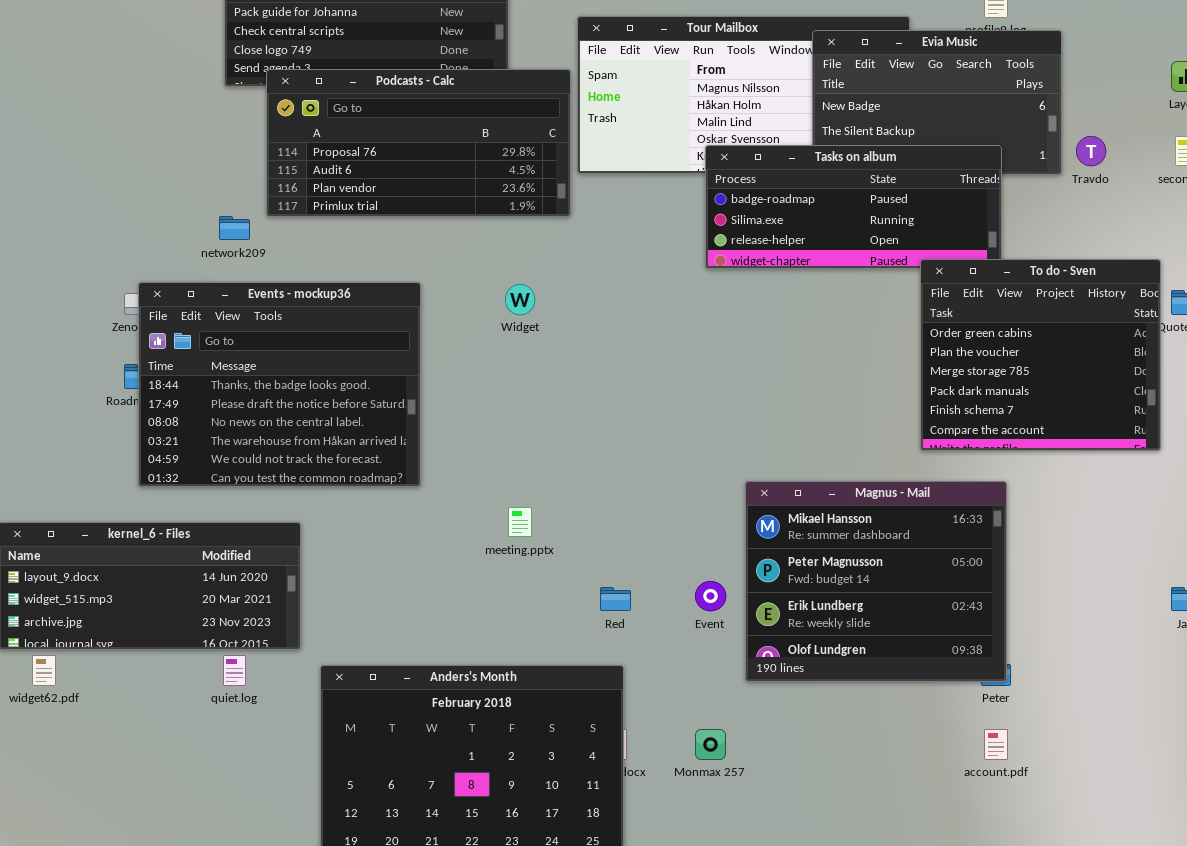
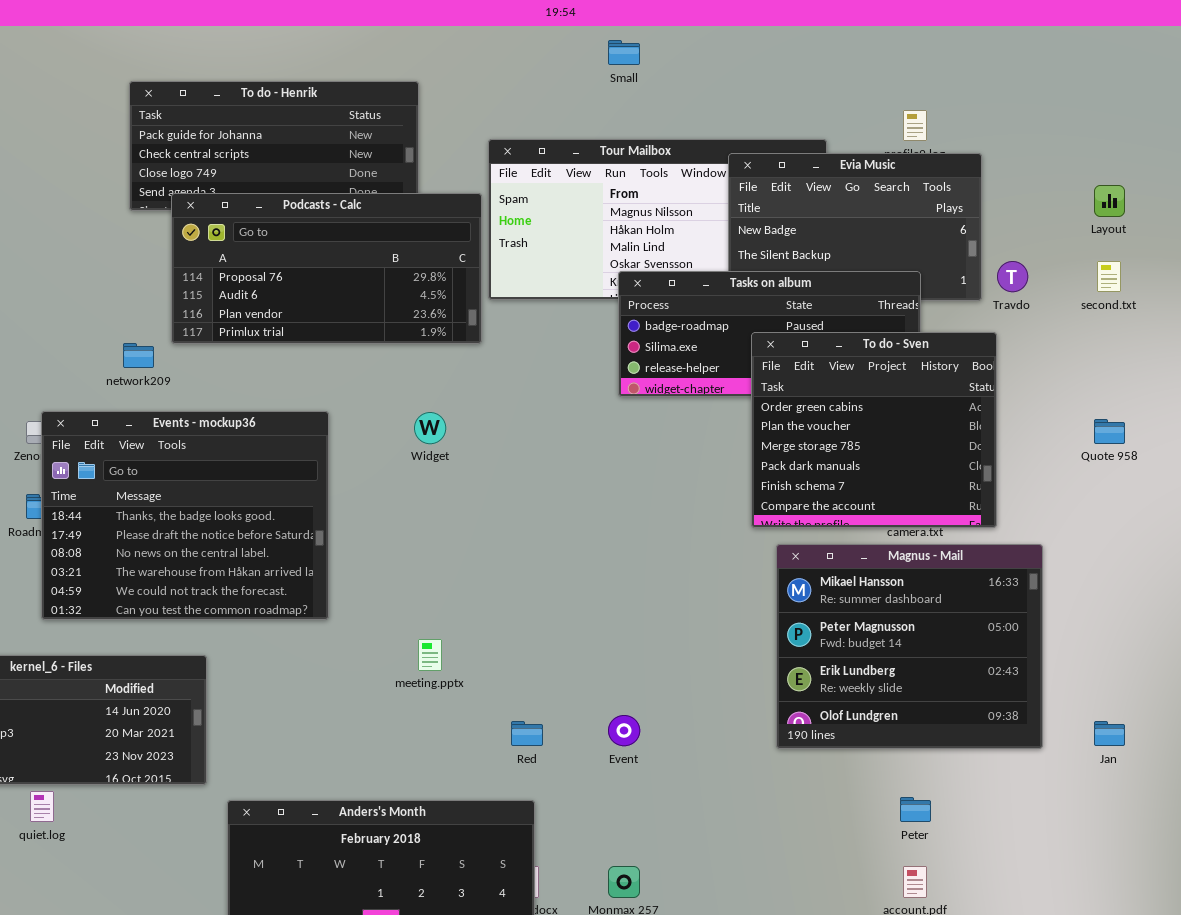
To do - Sven: [920,259,1161,451] -> [751,332,997,528], moved
Magnus - Mail: [745,481,1007,682] -> [776,544,1043,749], moved
quiet.log: [223,655,246,686] -> [30,791,54,822], moved

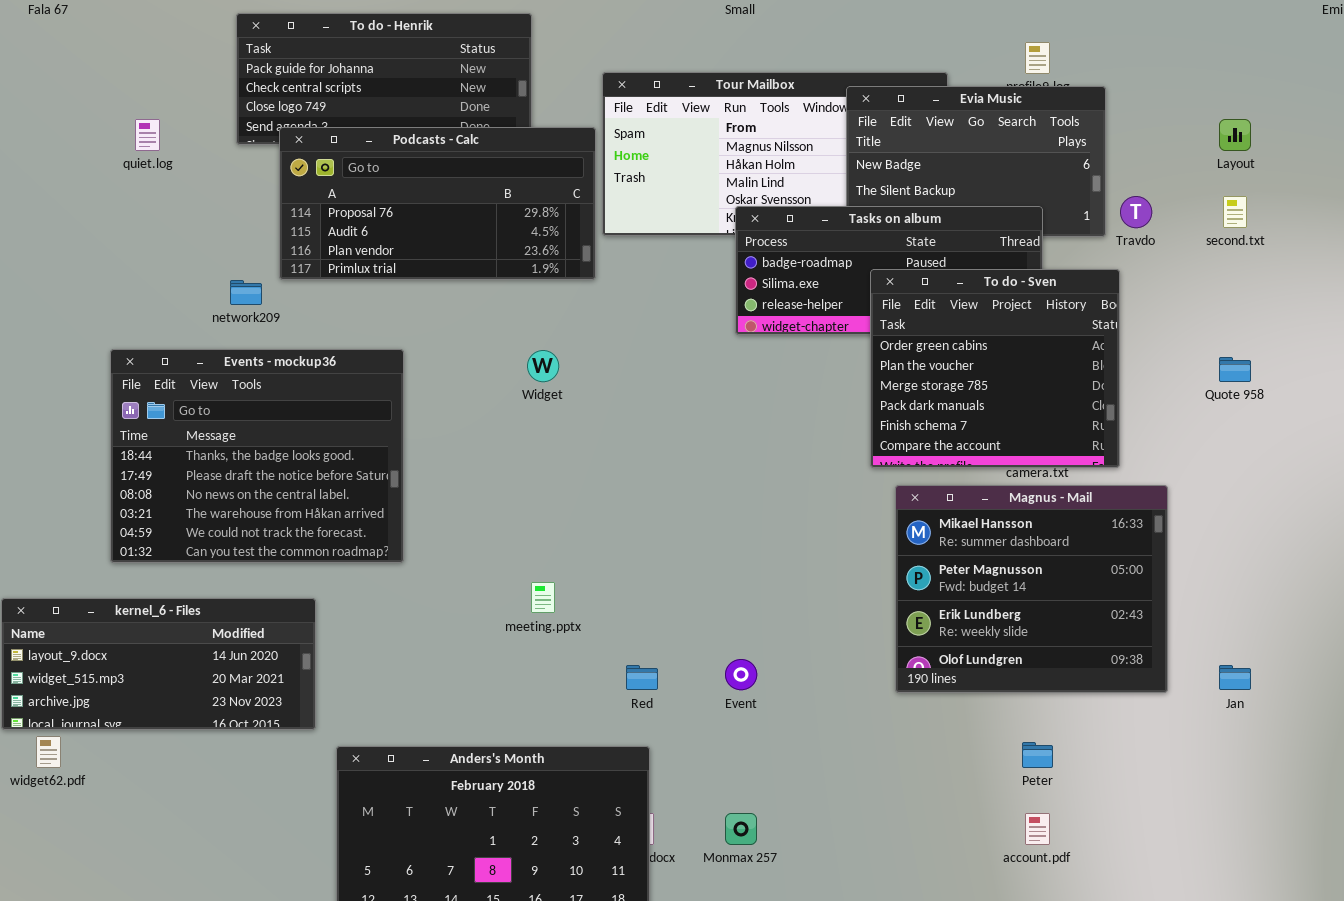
Events - mockup36: [41,411,329,620] -> [110,349,404,563], moved
quiet.log: [30,791,54,822] -> [135,119,160,151], moved

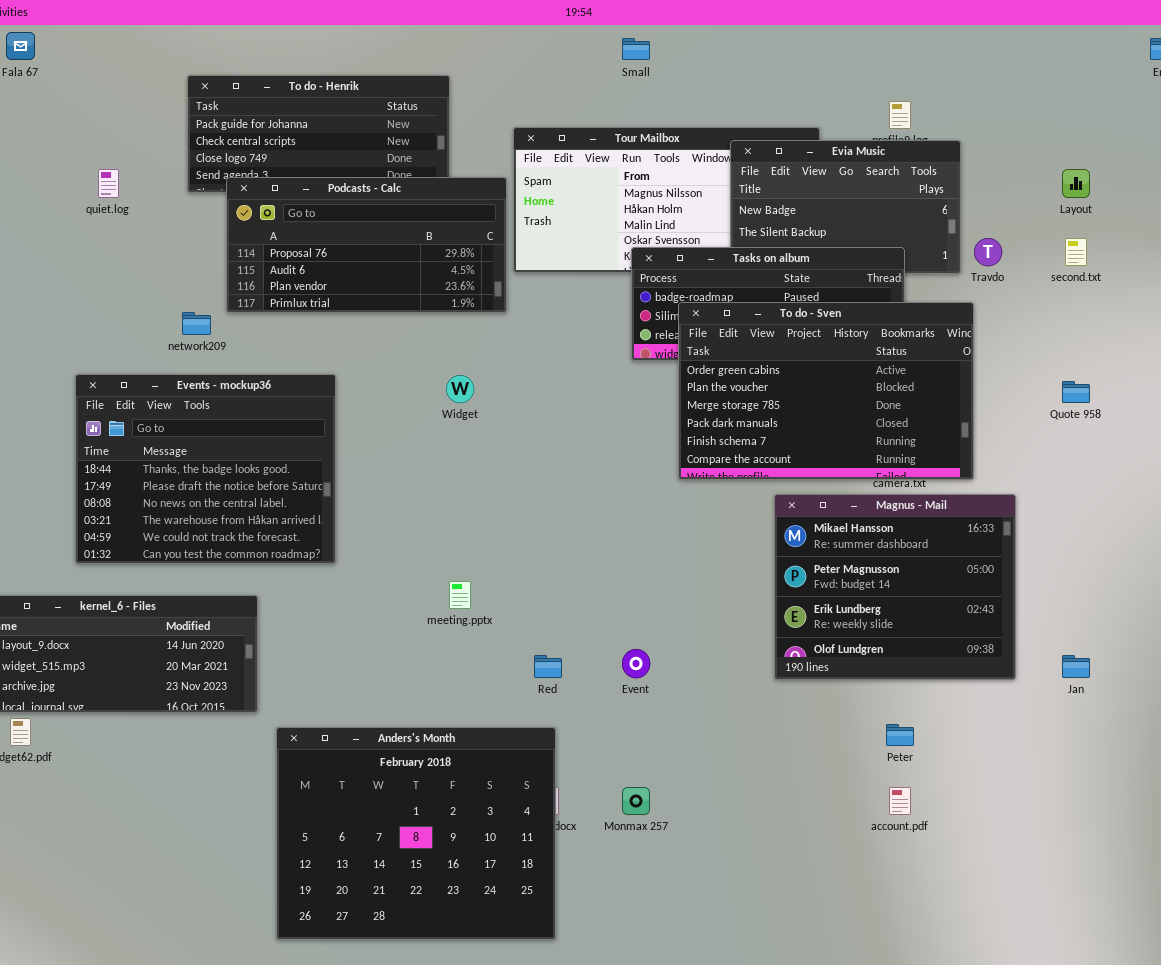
To do - Sven: [870,269,1120,468] -> [678,302,974,480], resized

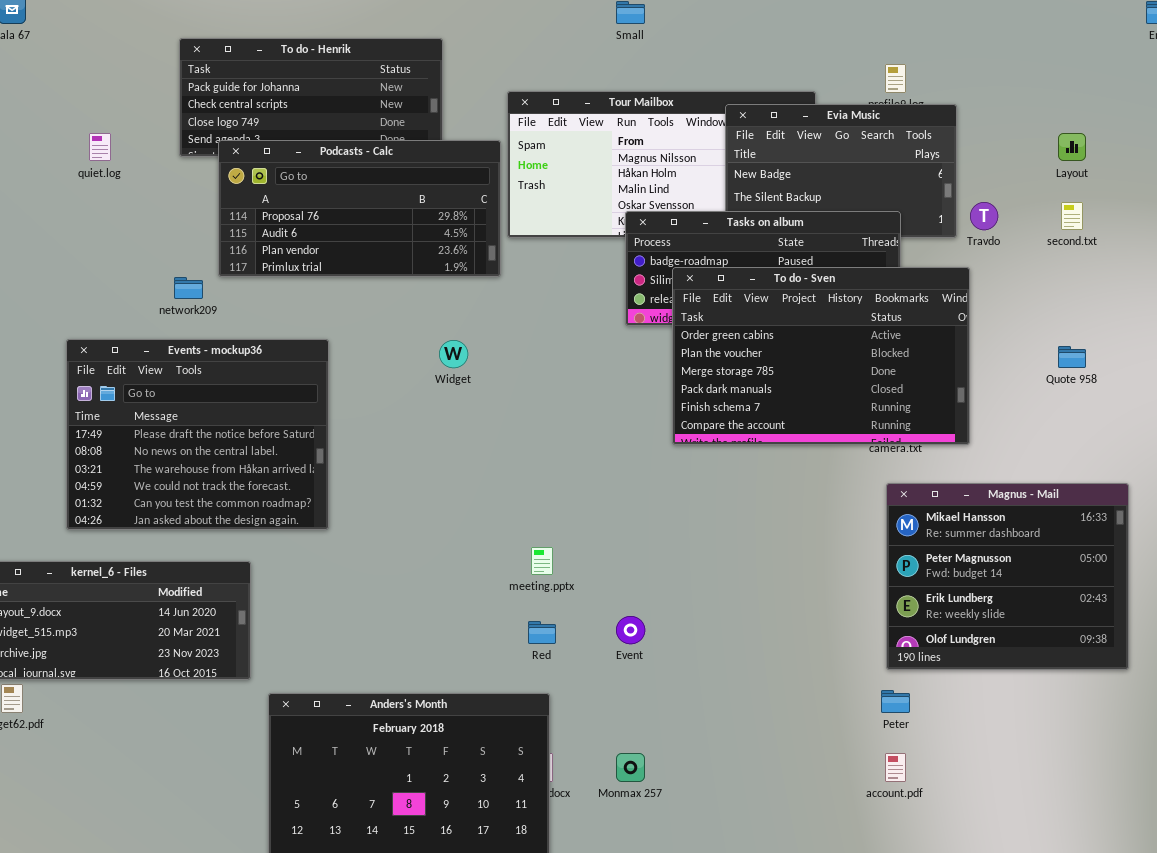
Events - mockup36: [75,374,336,564] -> [66,339,329,530], scrolled down 1 row
Magnus - Mail: [774,494,1016,680] -> [886,483,1129,670], moved
meeting.pptx: [449,581,471,609] -> [531,547,553,575], moved

